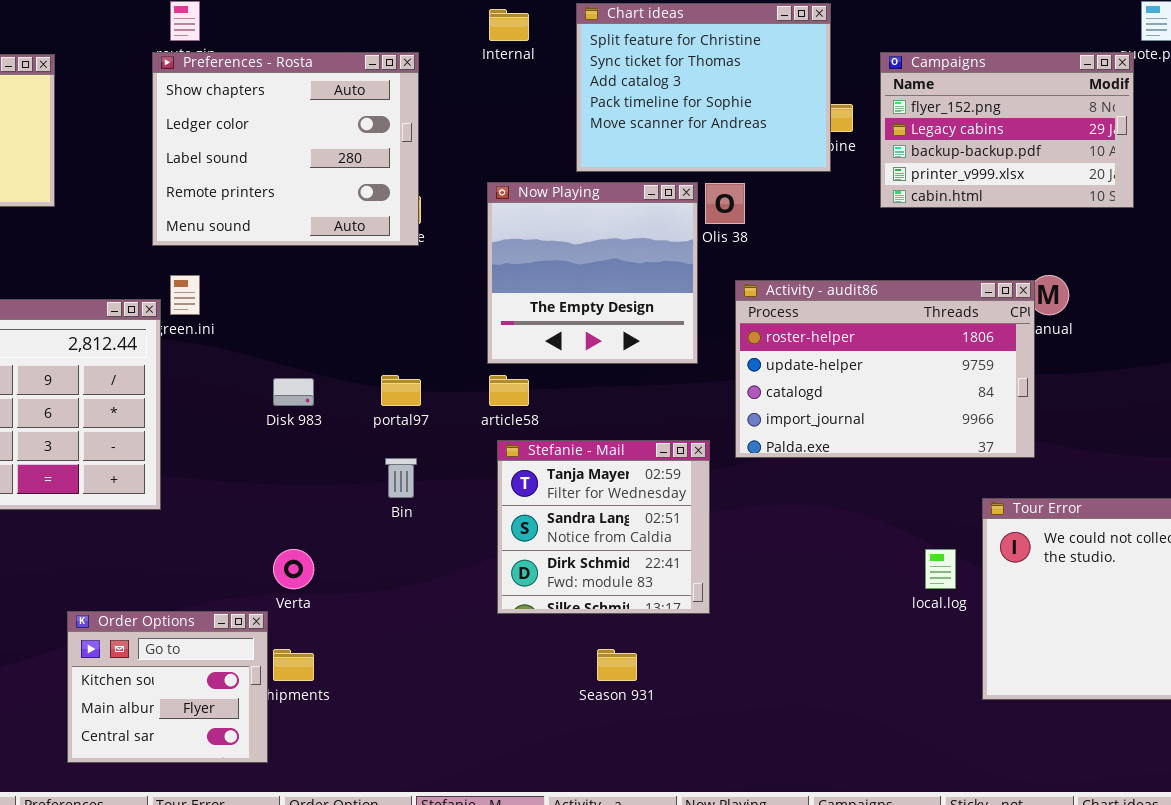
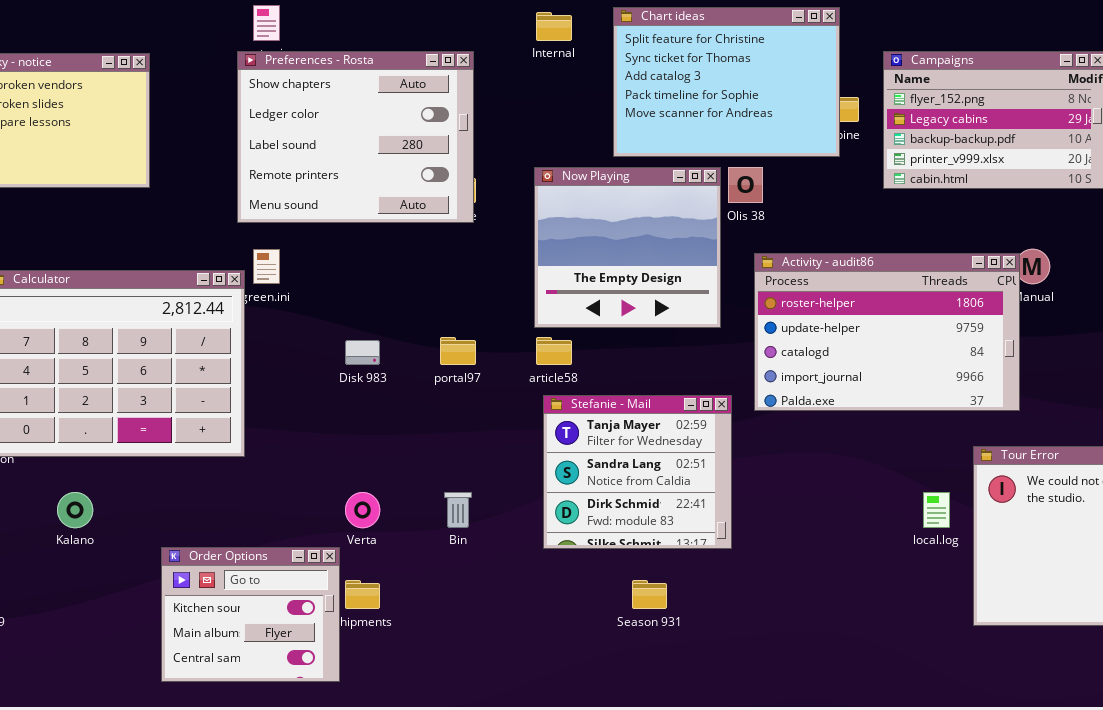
Bin: [385,458,417,498] -> [444,492,472,528], moved

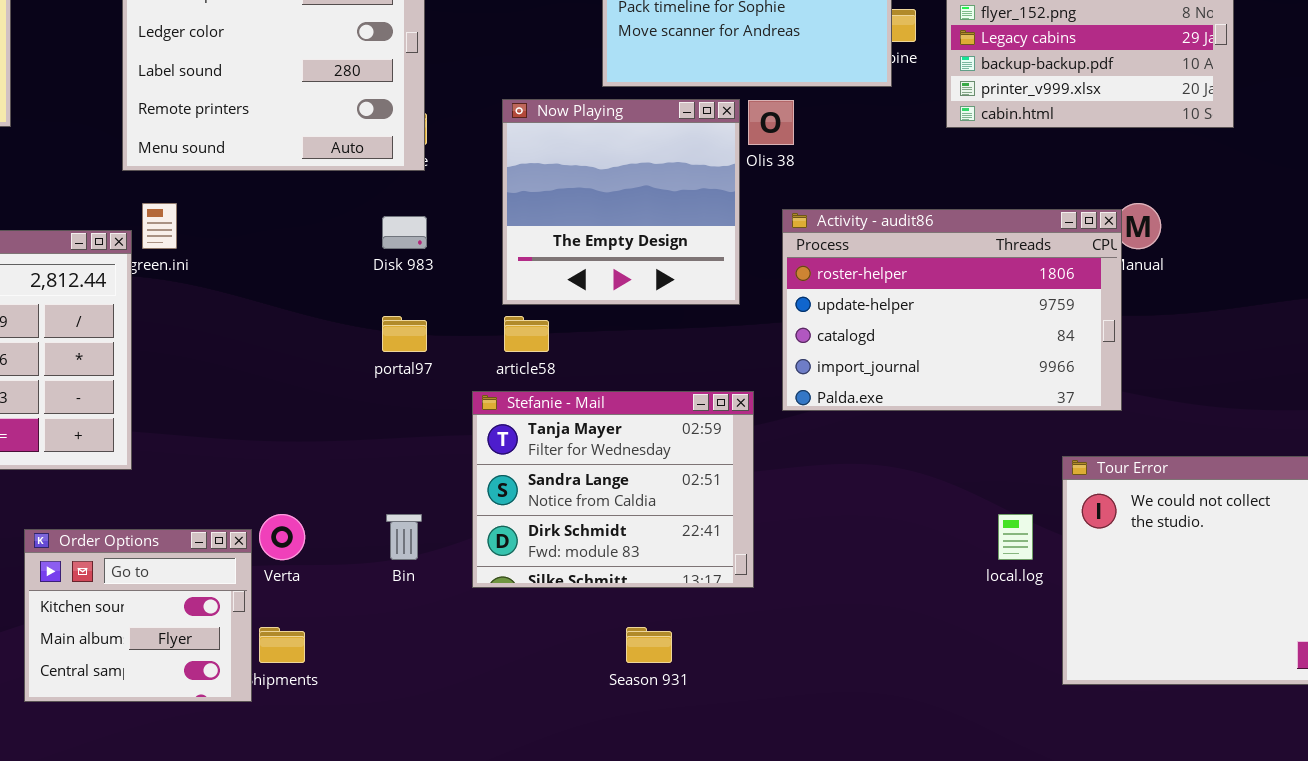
Disk 983: [345,340,380,365] -> [382,216,427,249], moved
Stefanie - Mail: [543,395,732,549] -> [472,391,754,588], resized
Order Options: [161,547,340,682] -> [24,529,252,702], moved

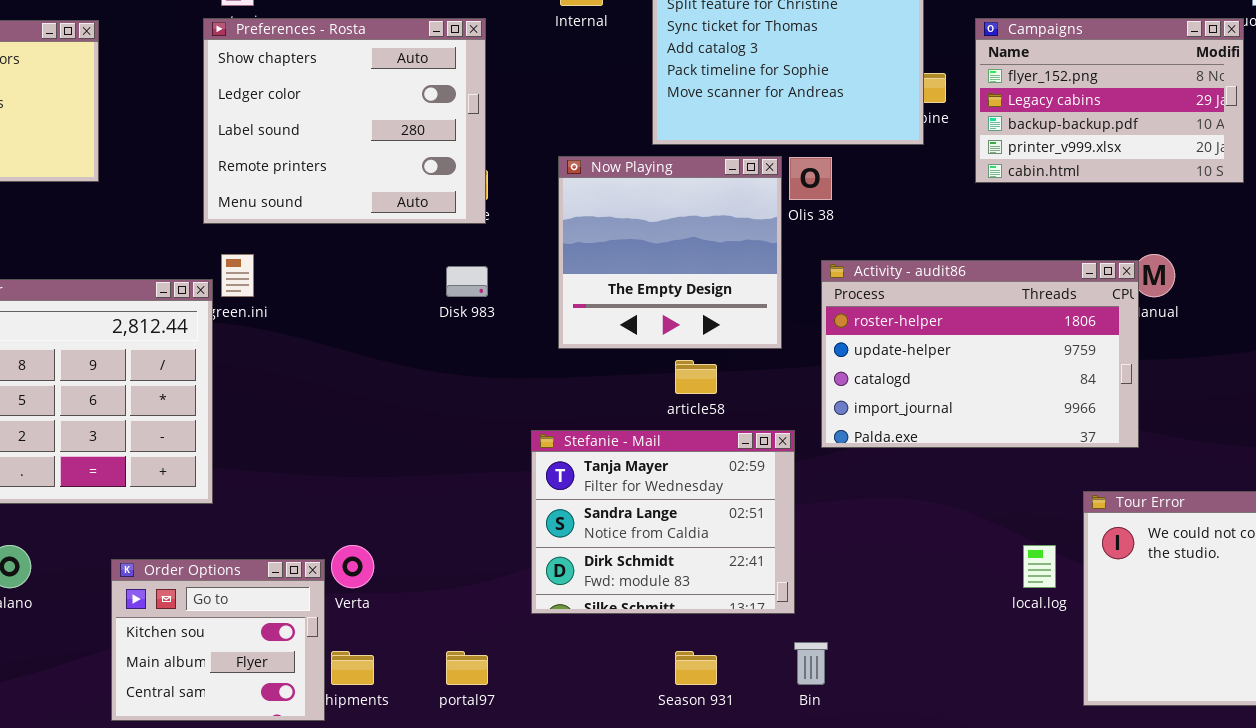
portal97: [382,316,427,352] -> [446,651,488,685], moved
article58: [504,316,549,352] -> [675,360,717,394], moved
Bin: [386,514,422,560] -> [794,642,828,685], moved

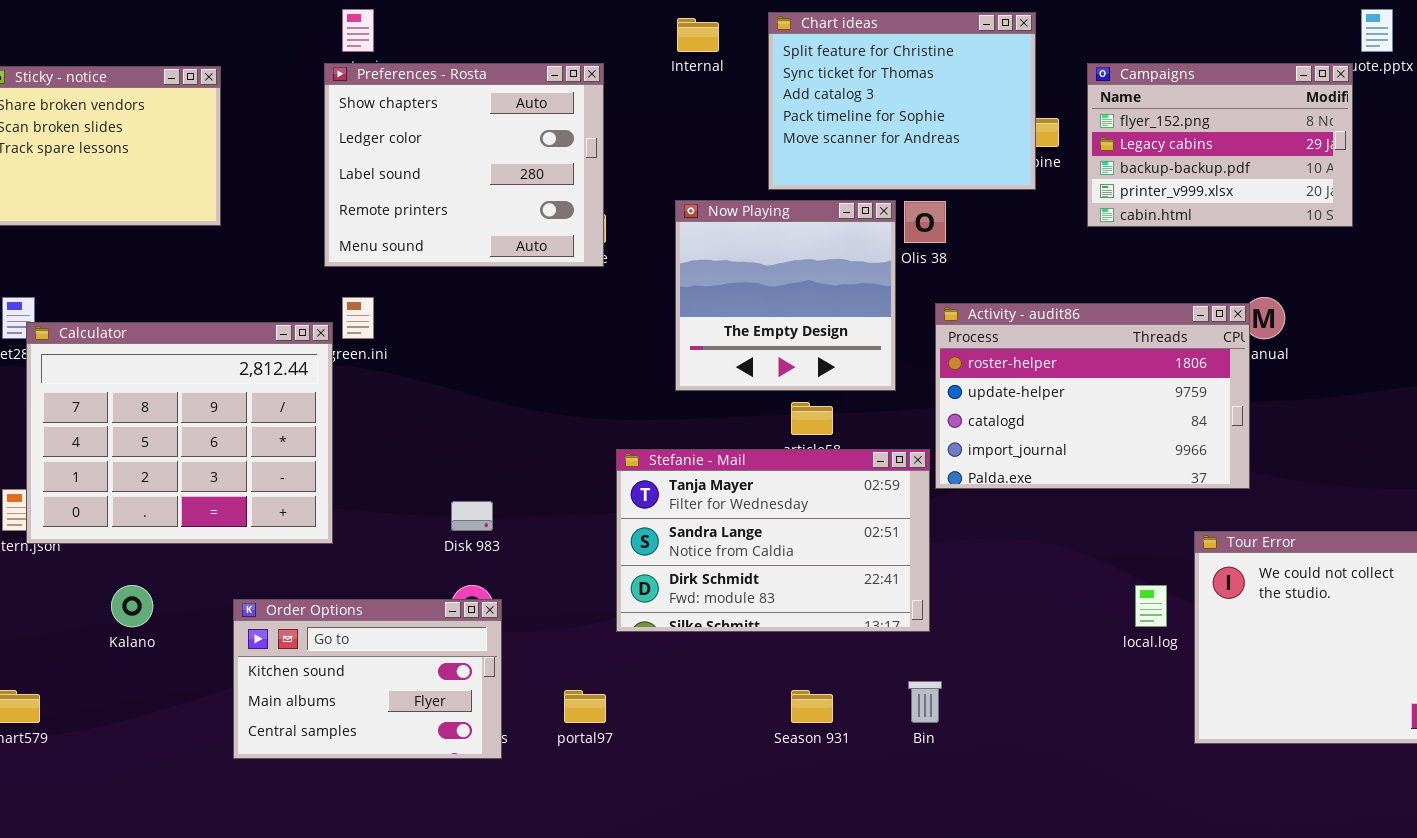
Disk 983: [446,266,488,297] -> [451,501,493,531], moved
Stefanie - Mail: [531,430,795,614] -> [616,449,930,632], moved, resized
Order Options: [111,559,325,721] -> [233,599,502,759], resized

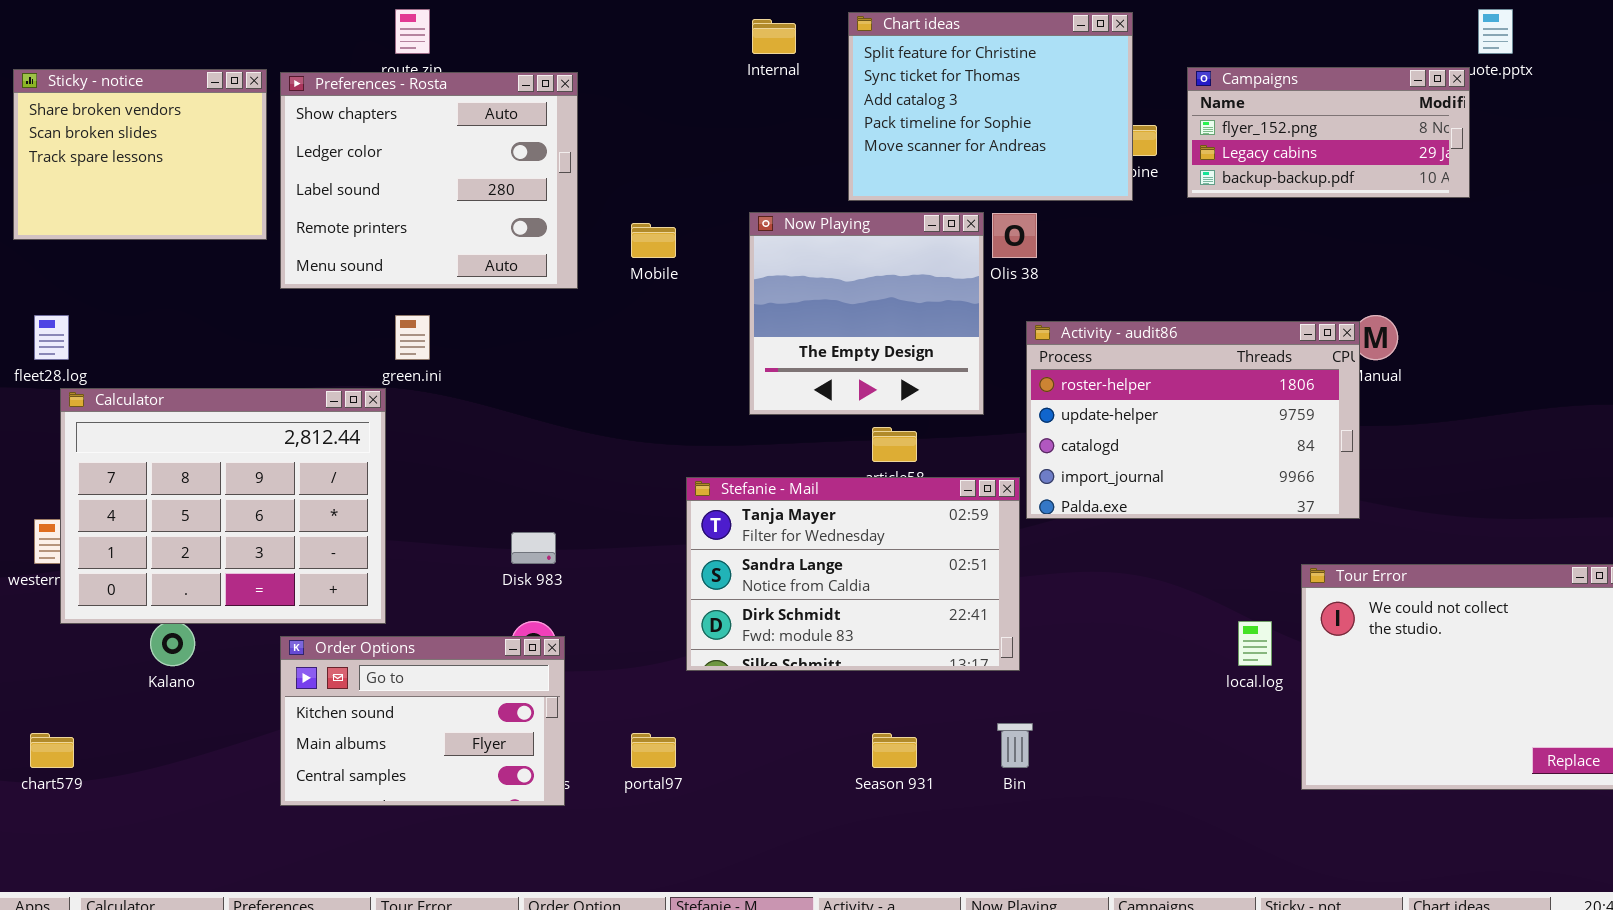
Preferences - Rosta: [324,63,604,267] -> [280,72,578,289], moved
Campaigns: [1087,63,1353,227] -> [1187,67,1470,198], resized
Calculator: [26,322,333,544] -> [60,388,386,624], moved

